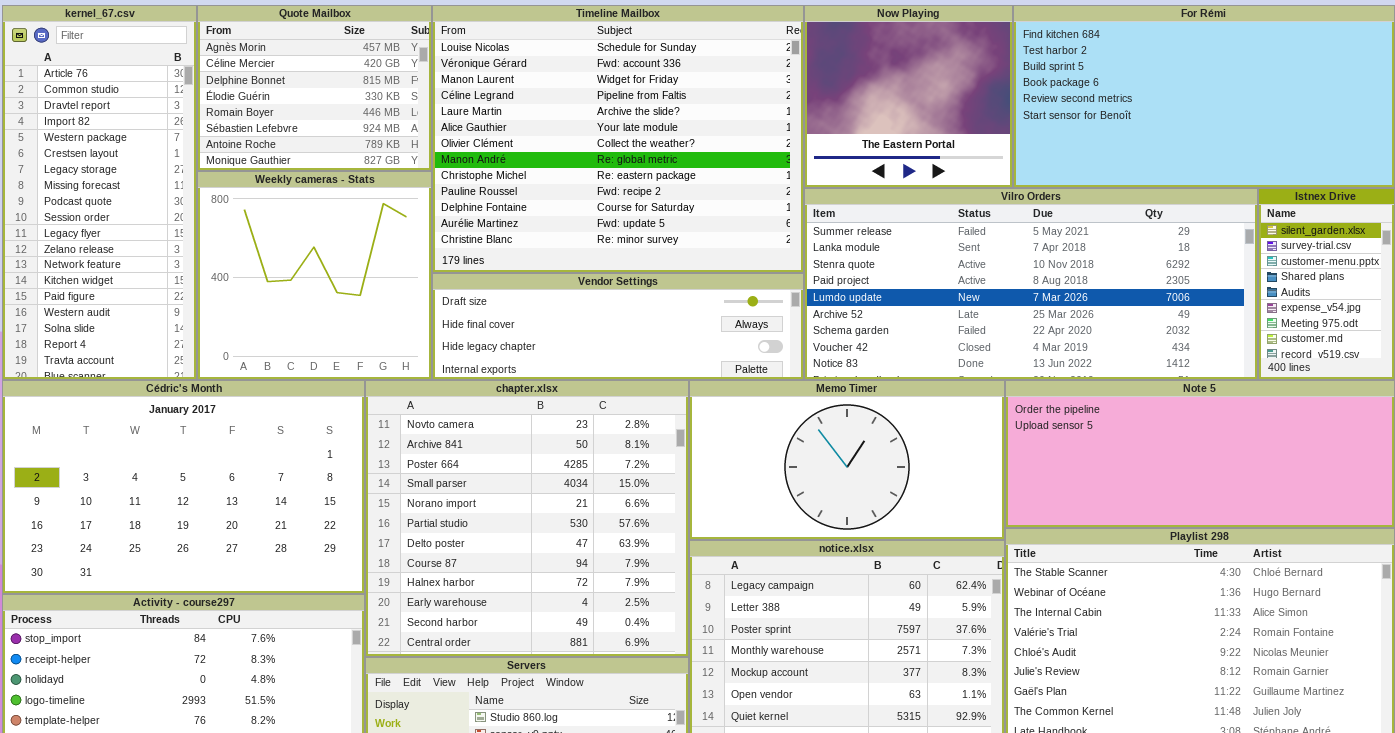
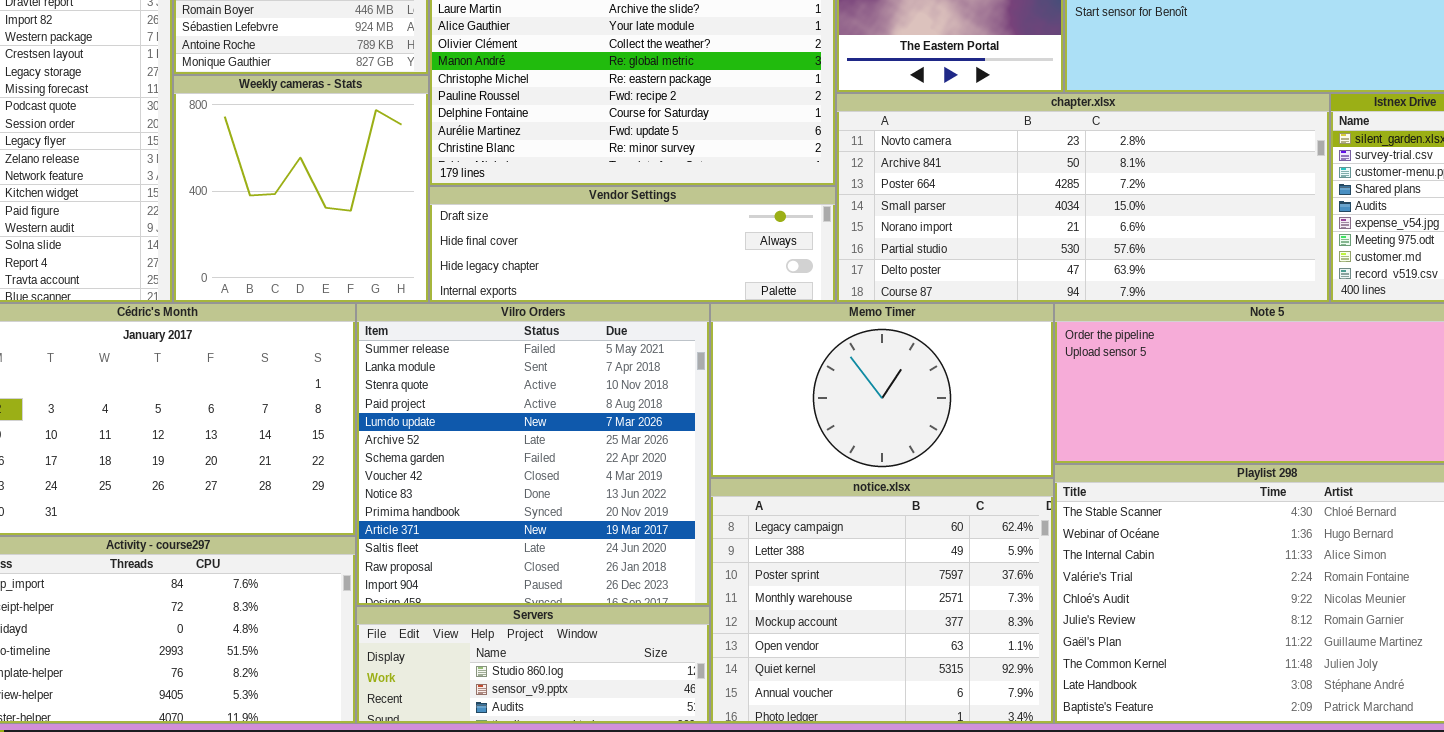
Vilro Orders: [804,188,1258,380] -> [356,303,710,606], moved, resized
chapter.xlsx: [365,380,689,657] -> [836,93,1330,303], moved, resized

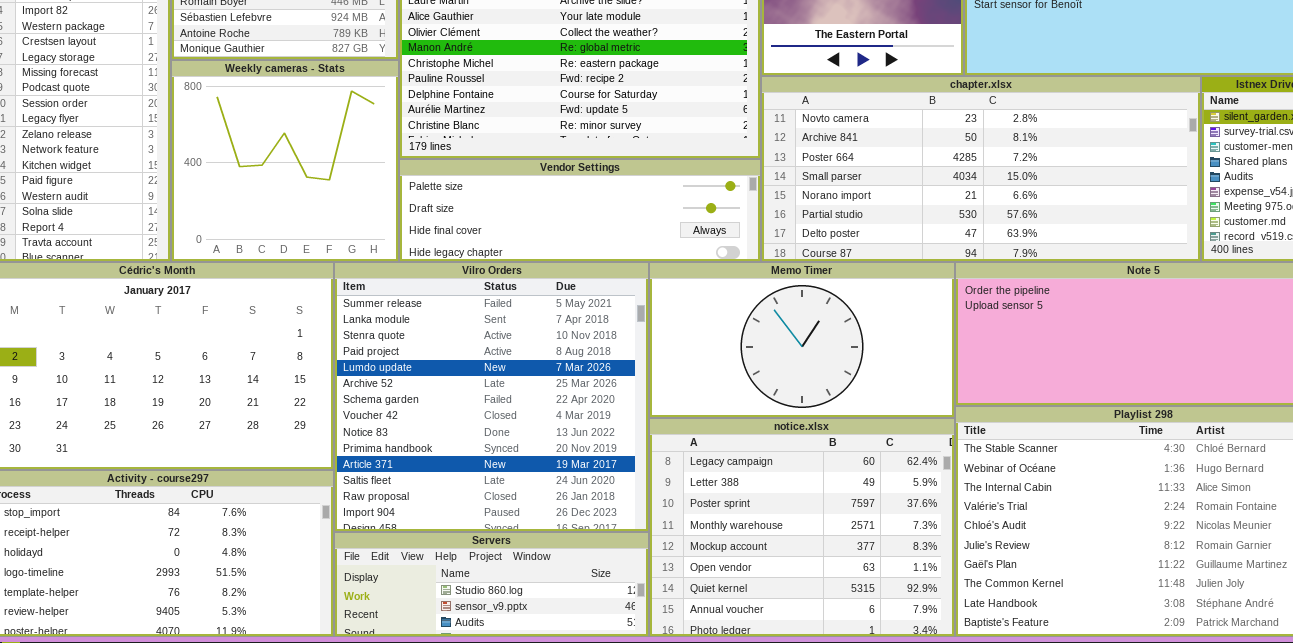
Vendor Settings: [429,186,836,303] -> [399,159,761,262], scrolled up 1 row

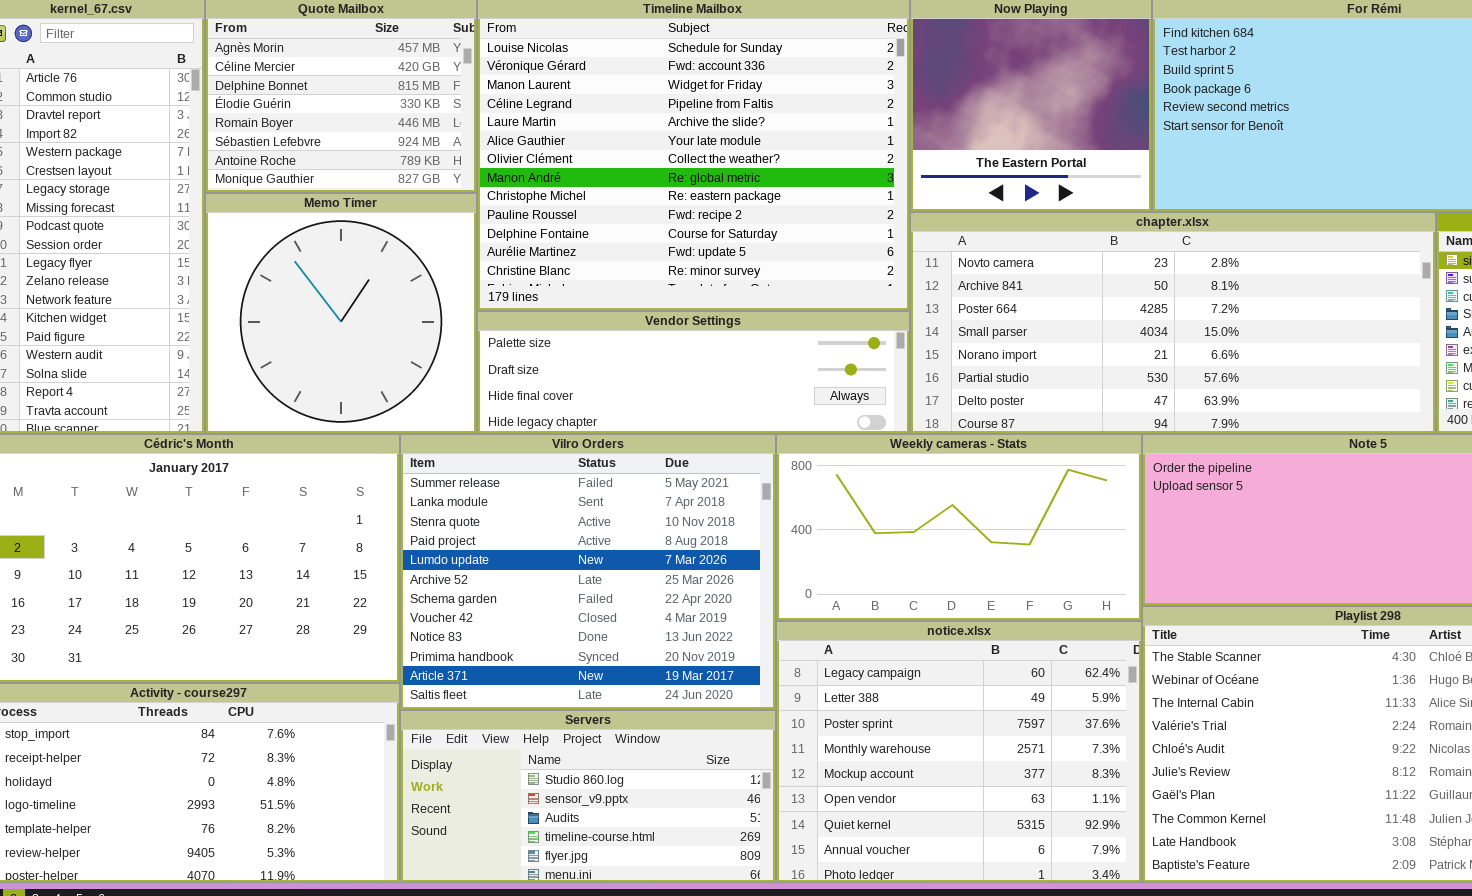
Weekly cameras - Stats: [171,60,399,262] -> [776,434,1142,621], moved, resized
Vilro Orders: [334,262,649,532] -> [400,434,776,710], resized
Memo Timer: [649,262,955,418] -> [205,193,477,434], moved, resized
Servers: [334,532,649,637] -> [400,710,776,883], resized

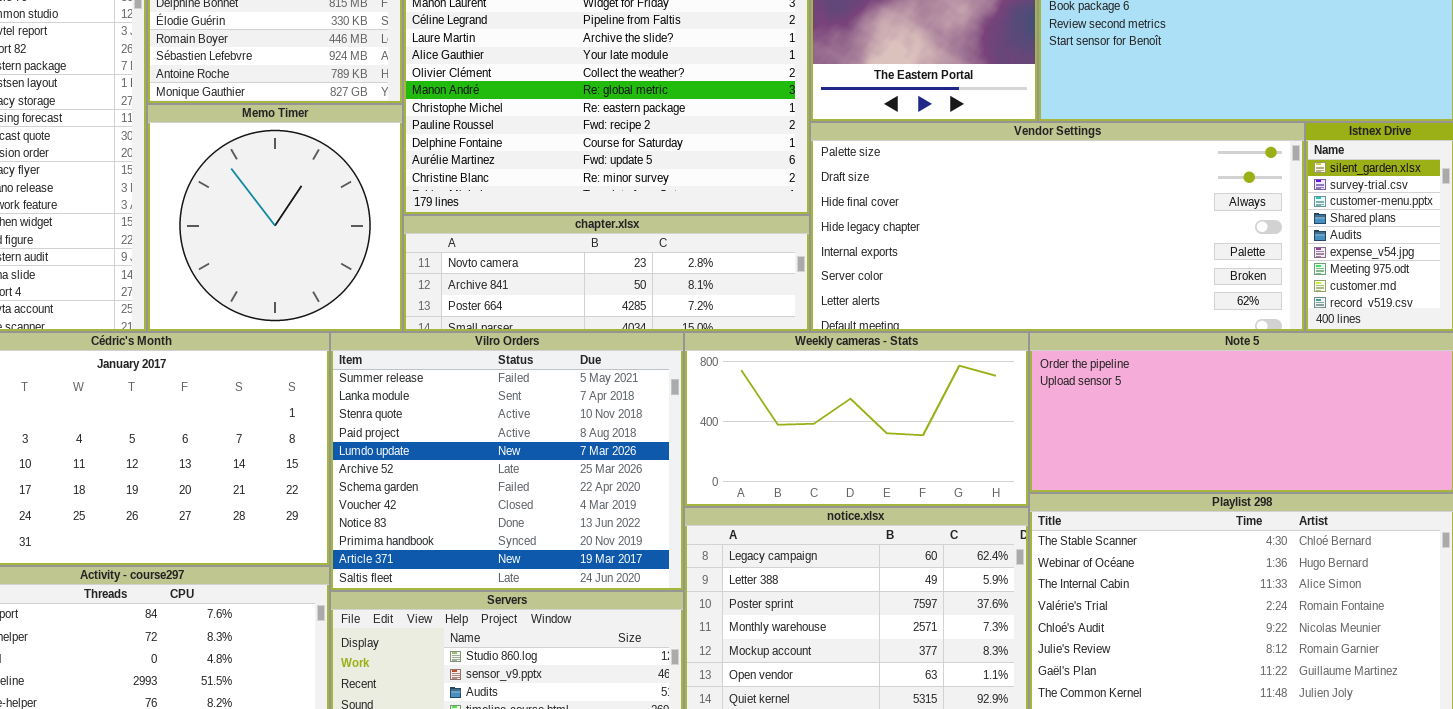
chapter.xlsx: [910,212,1436,434] -> [403,215,810,332], moved, resized
Vendor Settings: [477,311,910,434] -> [810,122,1305,332], moved, resized

